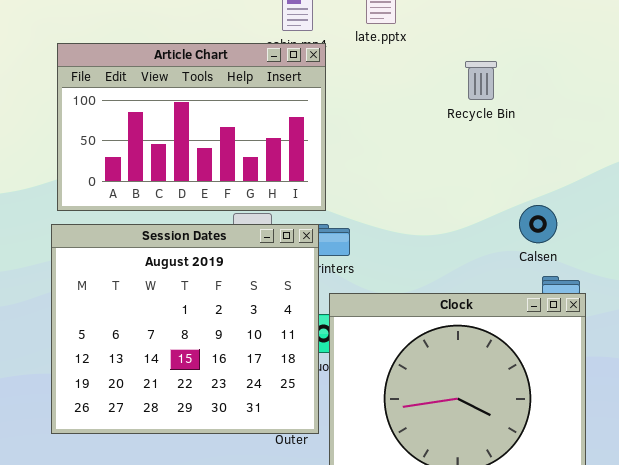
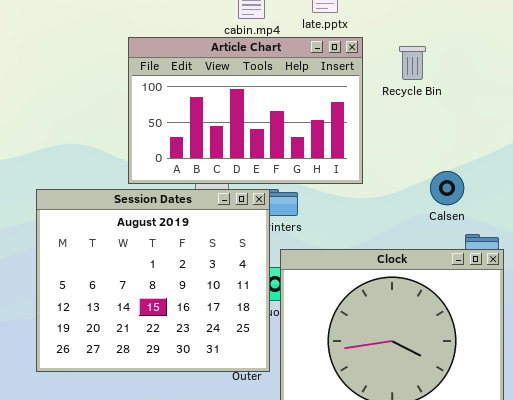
Article Chart: [57,43,326,211] -> [128,37,363,184], moved
Calsen: [519,205,557,243] -> [430,171,464,205], moved

